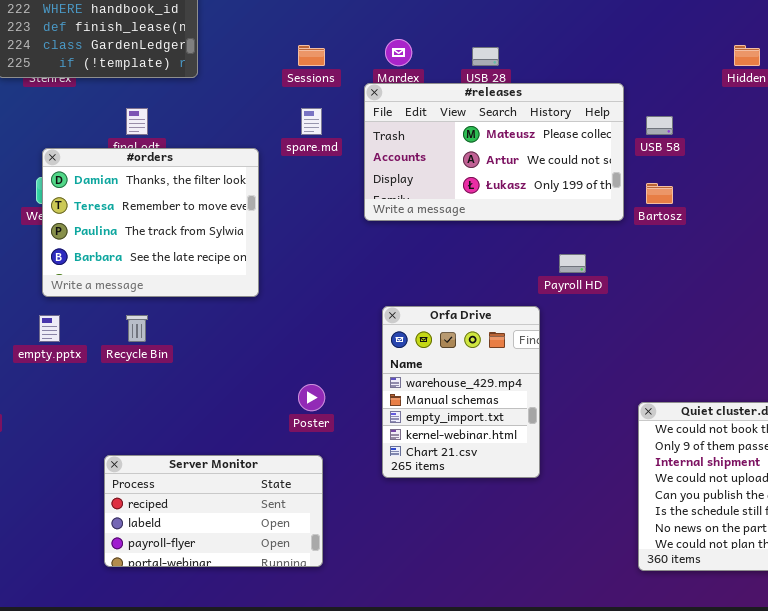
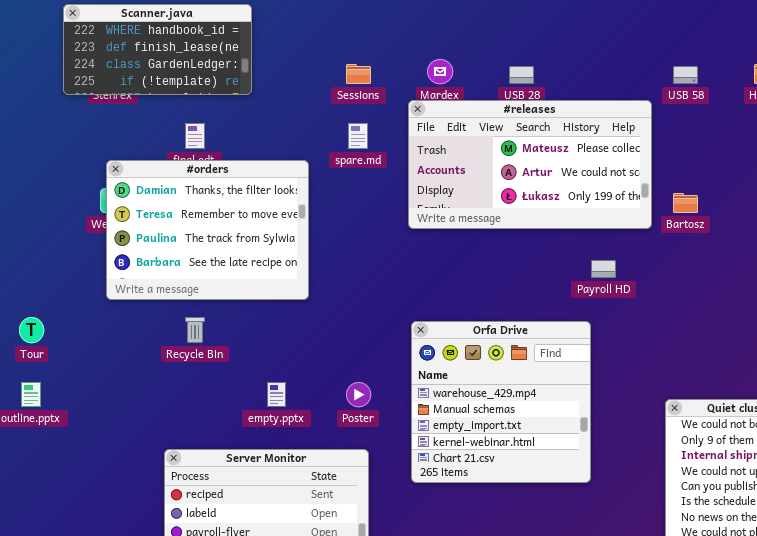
USB 58: [646,116,673,135] -> [673,66,698,84], moved
Orfa Drive: [382,306,540,478] -> [411,321,591,483], moved, resized
empty.pptx: [39,315,60,342] -> [267,382,286,407], moved

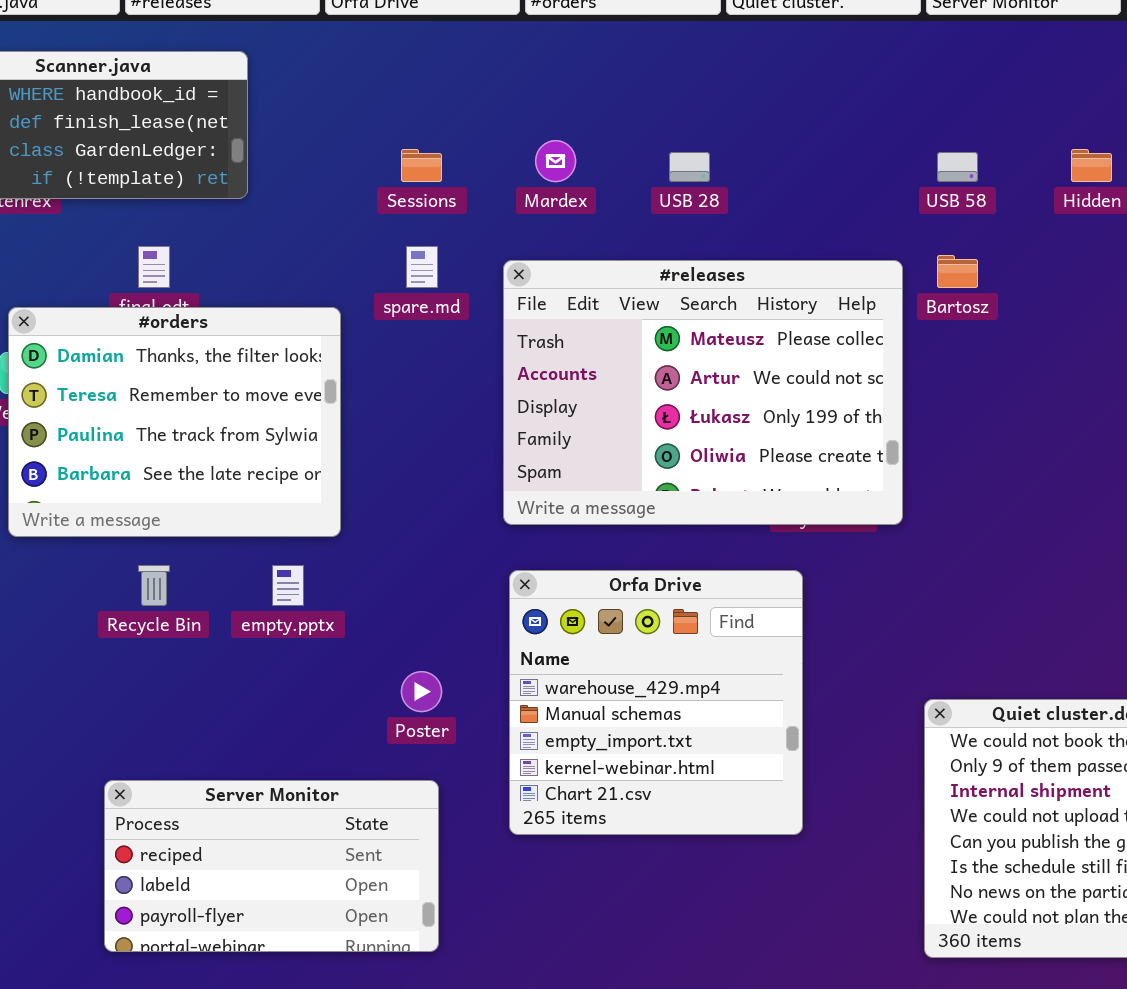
#releases: [408,100,652,229] -> [503,260,903,525], moved, resized
Bartosz: [673,193,698,213] -> [937,255,978,288], moved
empty.pptx: [267,382,286,407] -> [272,565,304,606], moved

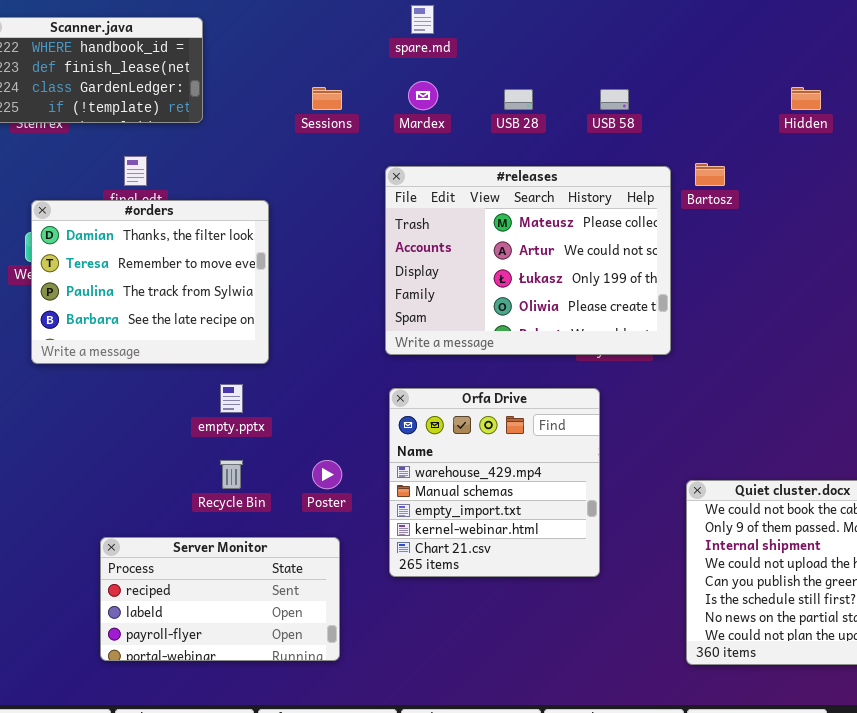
USB 58: [937,152,978,182] -> [600,89,629,110], moved
spare.md: [406,246,438,288] -> [411,5,434,34], moved
Recycle Bin: [138,565,170,606] -> [220,460,243,489], moved

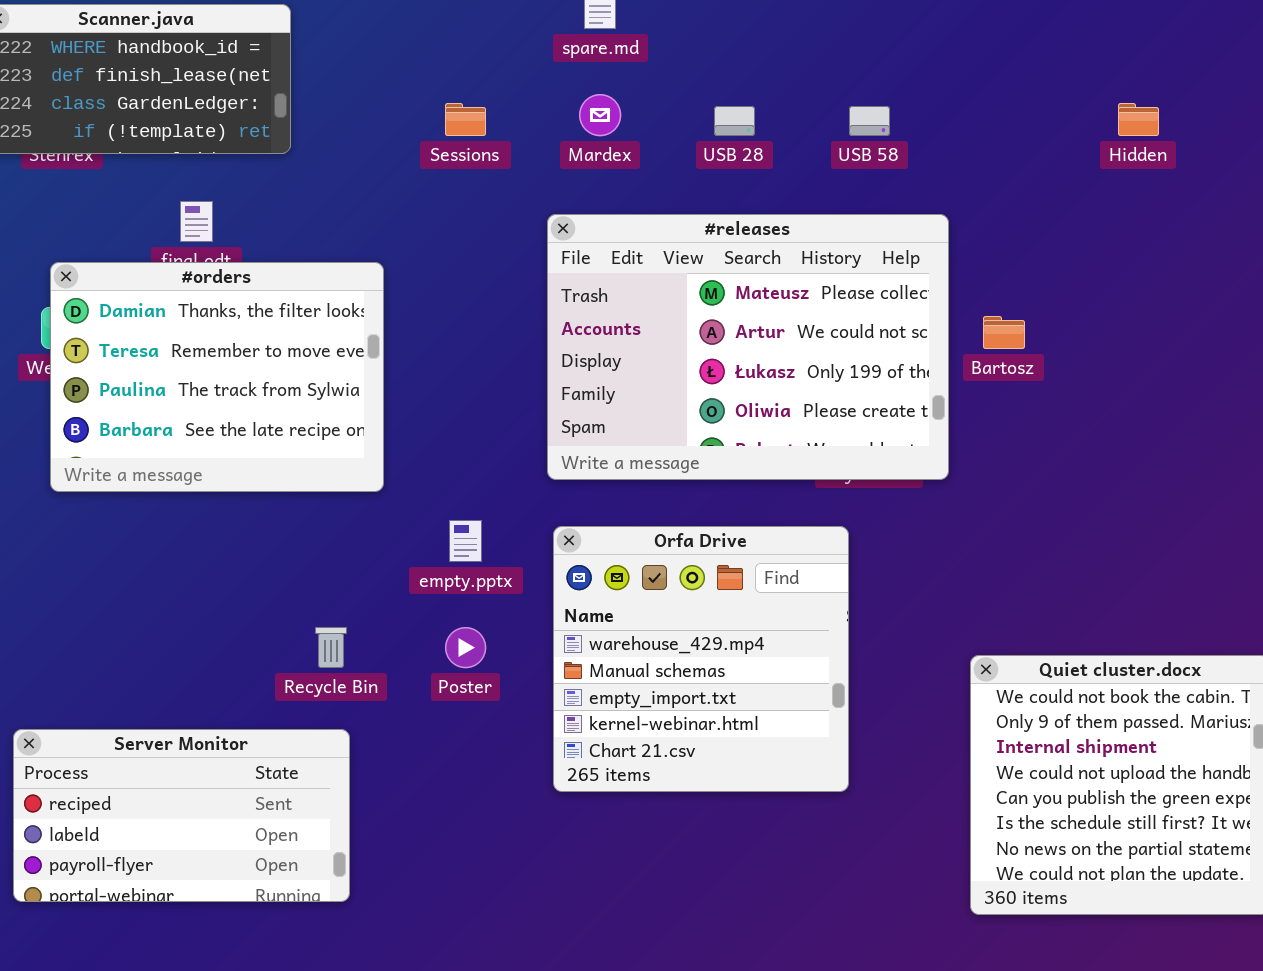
Bartosz: [695,163,725,186] -> [983,316,1025,349], moved
empty.pptx: [220,384,243,413] -> [449,520,482,562], moved
Server Monitor: [100,537,340,661] -> [13,729,350,902], moved

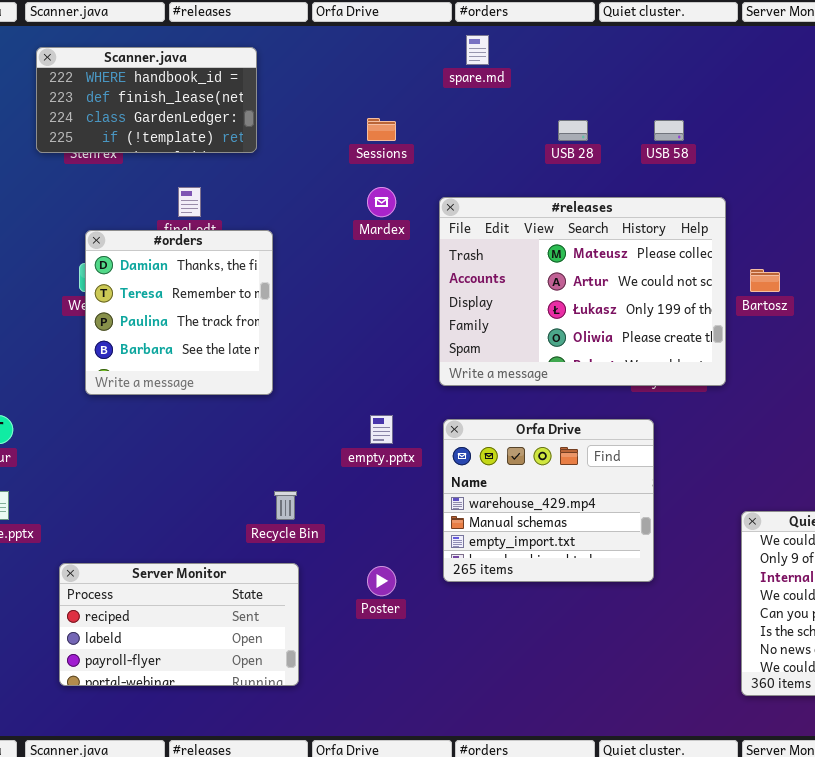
Mardex: [579,94,621,136] -> [367,187,396,217], moved
#orders: [50,262,384,492] -> [85,230,273,395], resized
Orfa Drive: [553,526,849,792] -> [443,419,654,582], resized
Poster: [445,627,486,668] -> [367,566,396,596], moved

